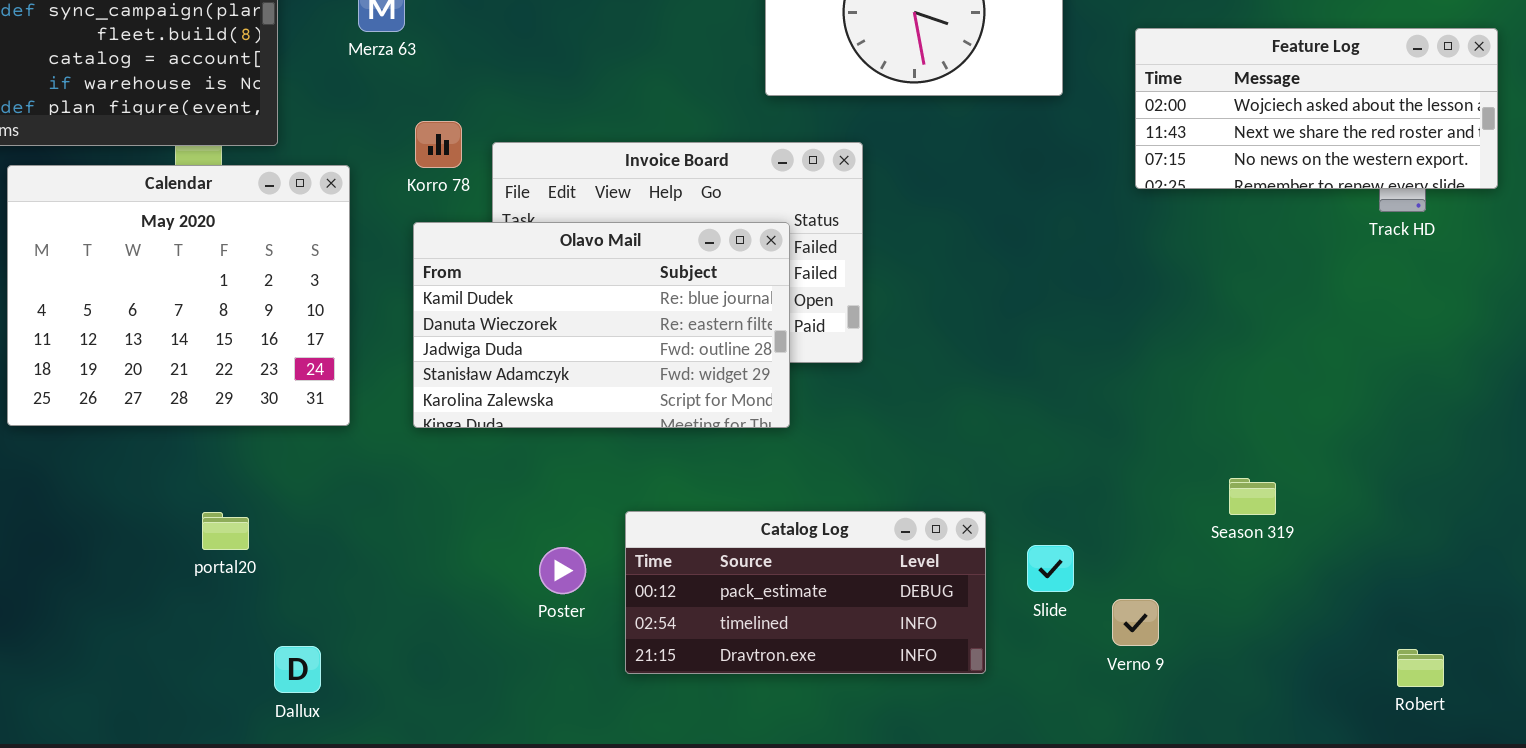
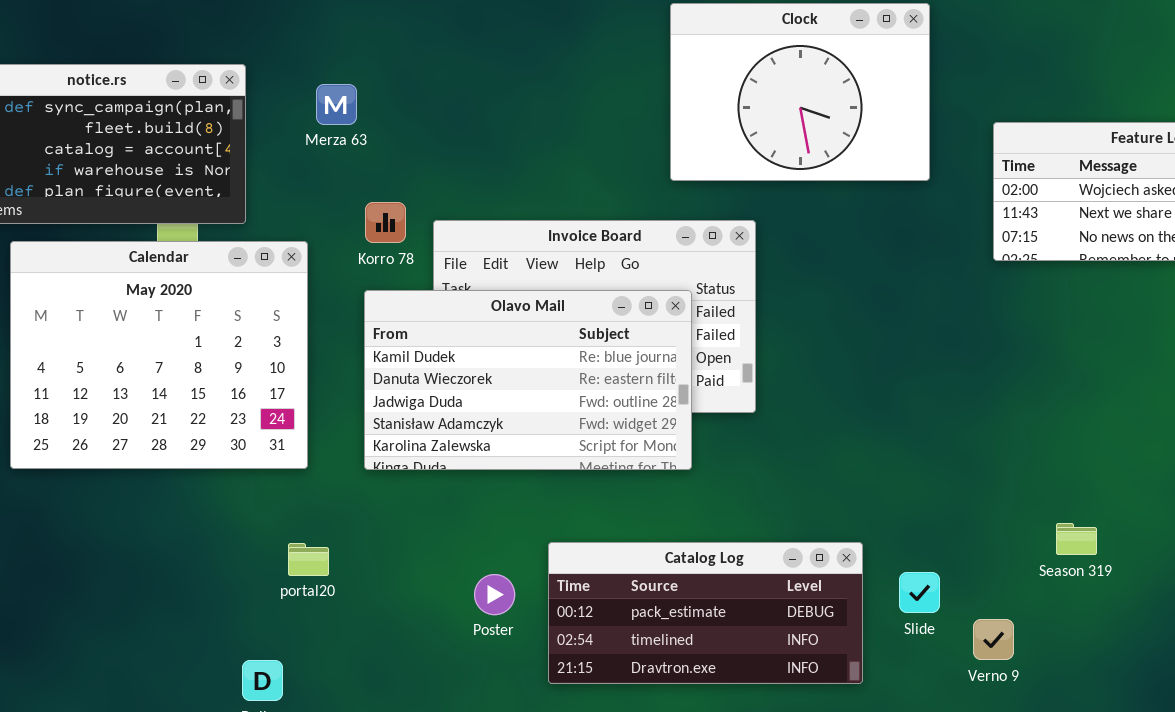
Season 319: [1229,478,1276,515] -> [1056,523,1097,555], moved
portal20: [202,512,249,550] -> [288,543,329,576], moved

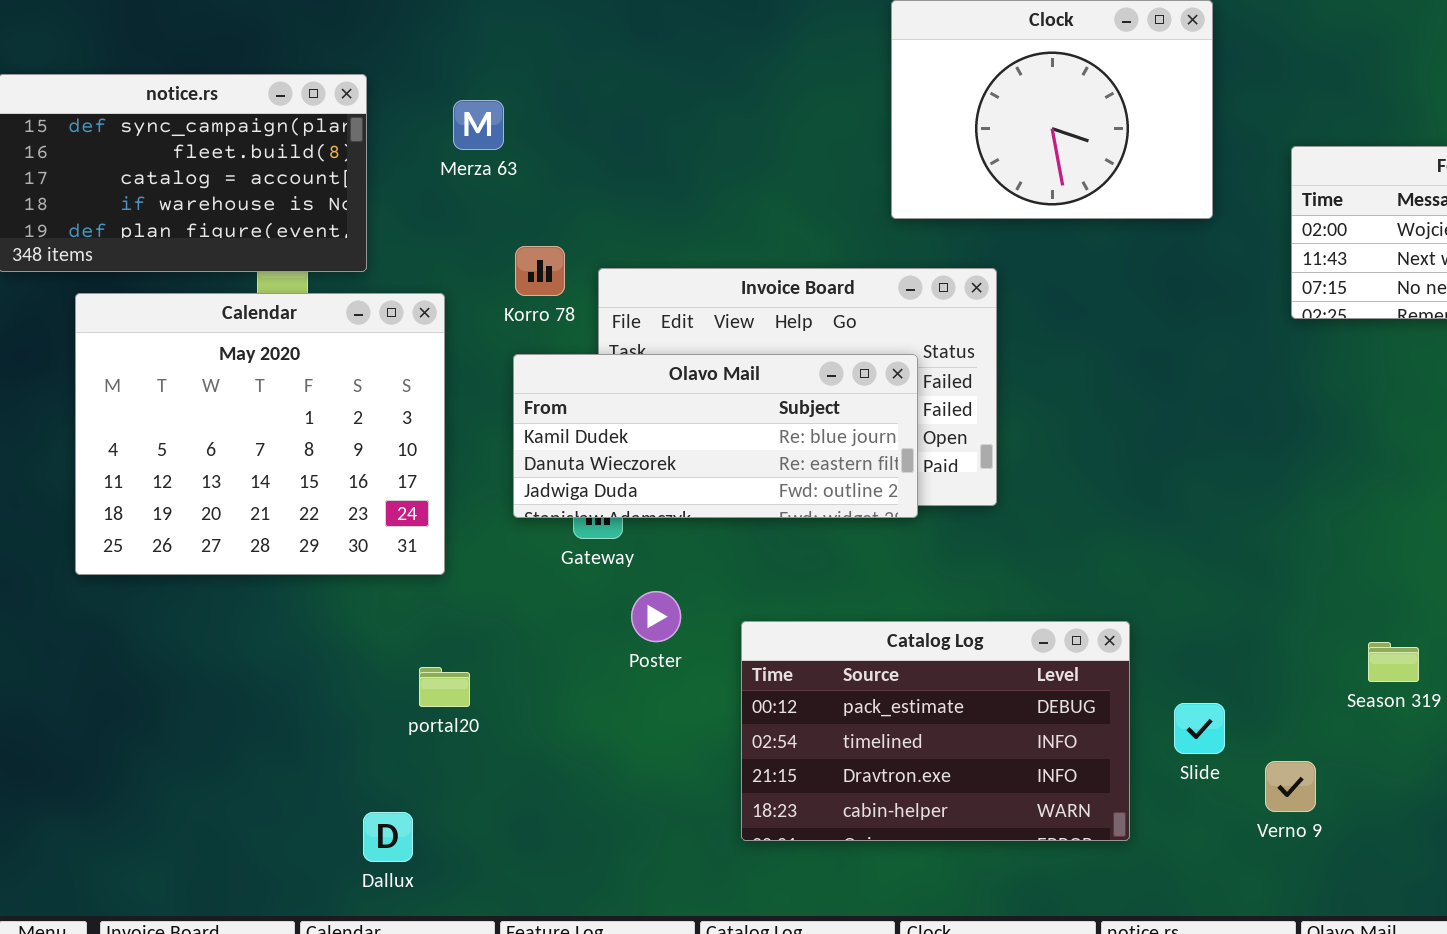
Olavo Mail: [364,290,692,470] -> [513,354,918,518], resized
Catalog Log: [548,542,863,684] -> [741,621,1130,841], resized
Poster: [474,574,515,615] -> [631,591,681,642], moved

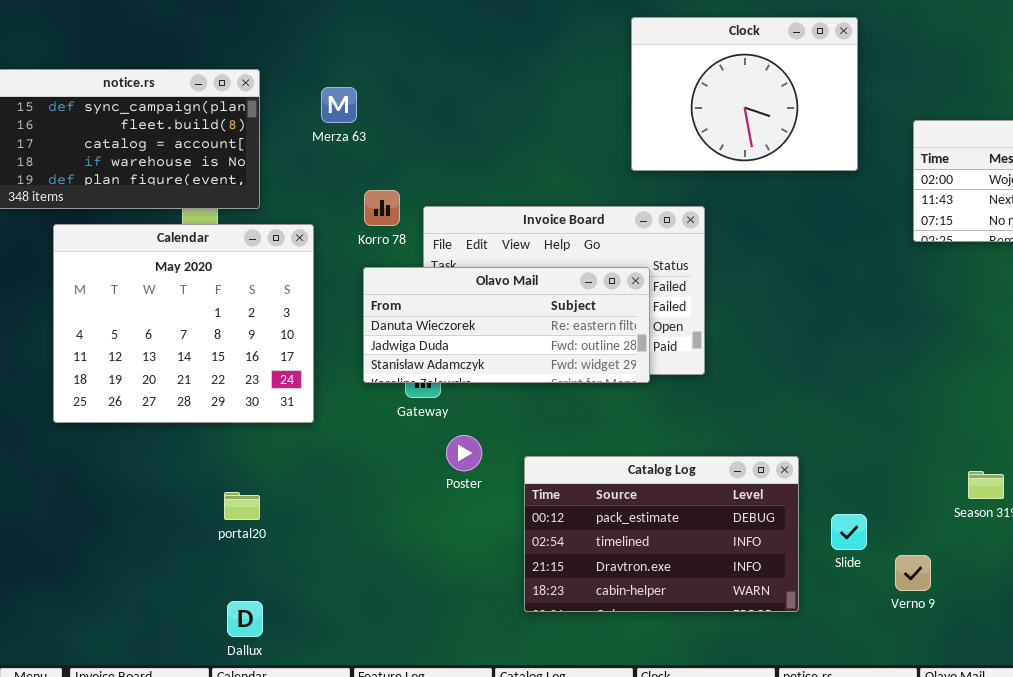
Olavo Mail: [513,354,918,518] -> [363,267,650,383], scrolled down 1 row
portal20: [419,667,470,707] -> [224,492,260,520], moved
Dallux: [363,812,413,862] -> [227,601,263,637], moved

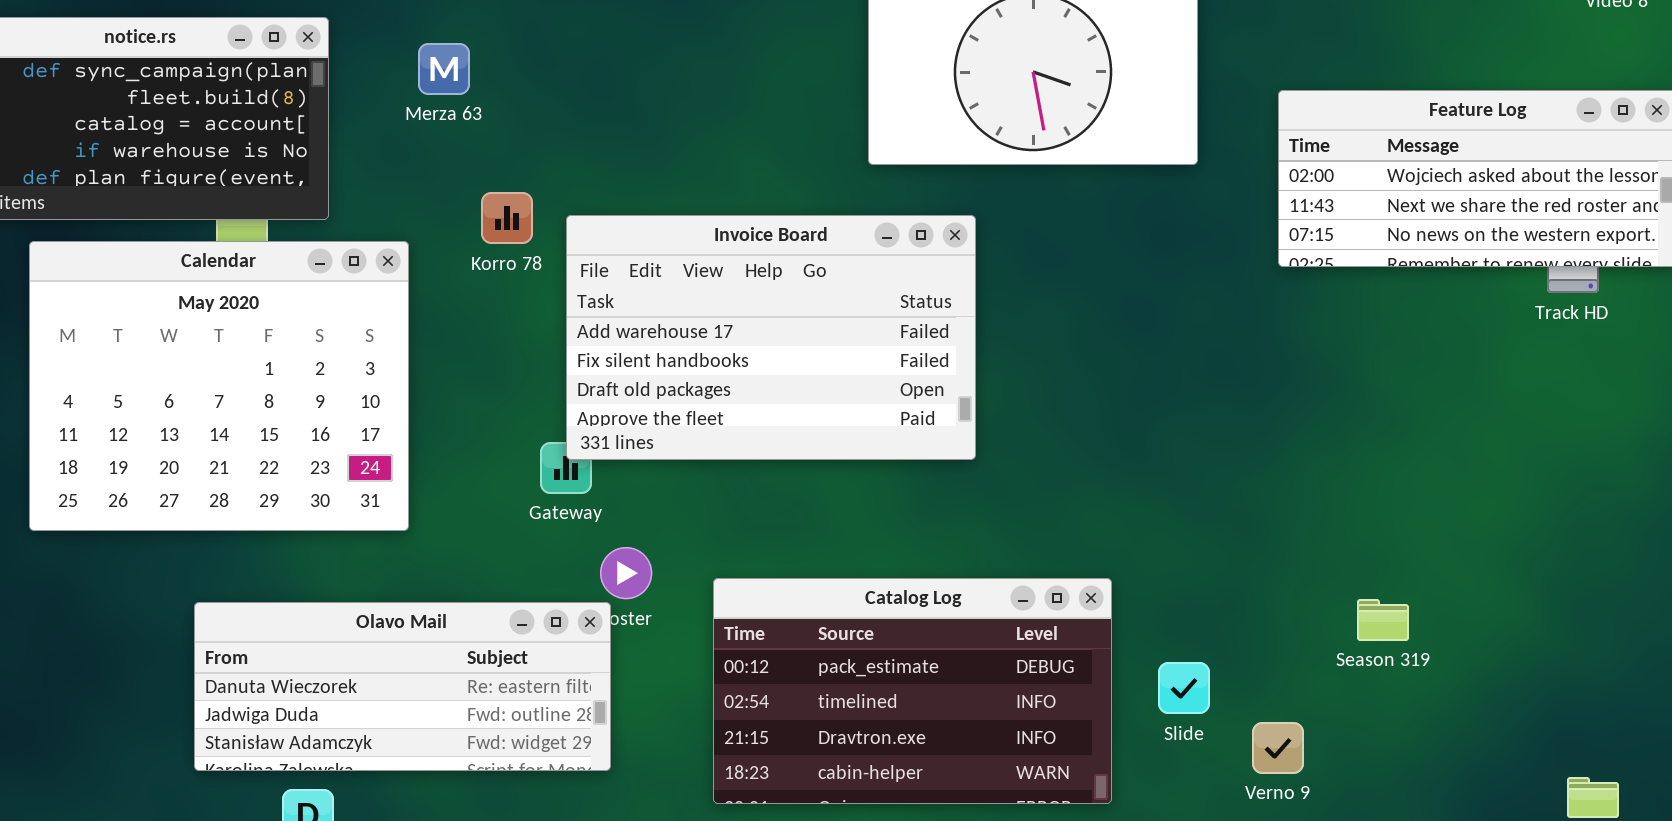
Olavo Mail: [363,267,650,383] -> [194,602,611,771], moved

